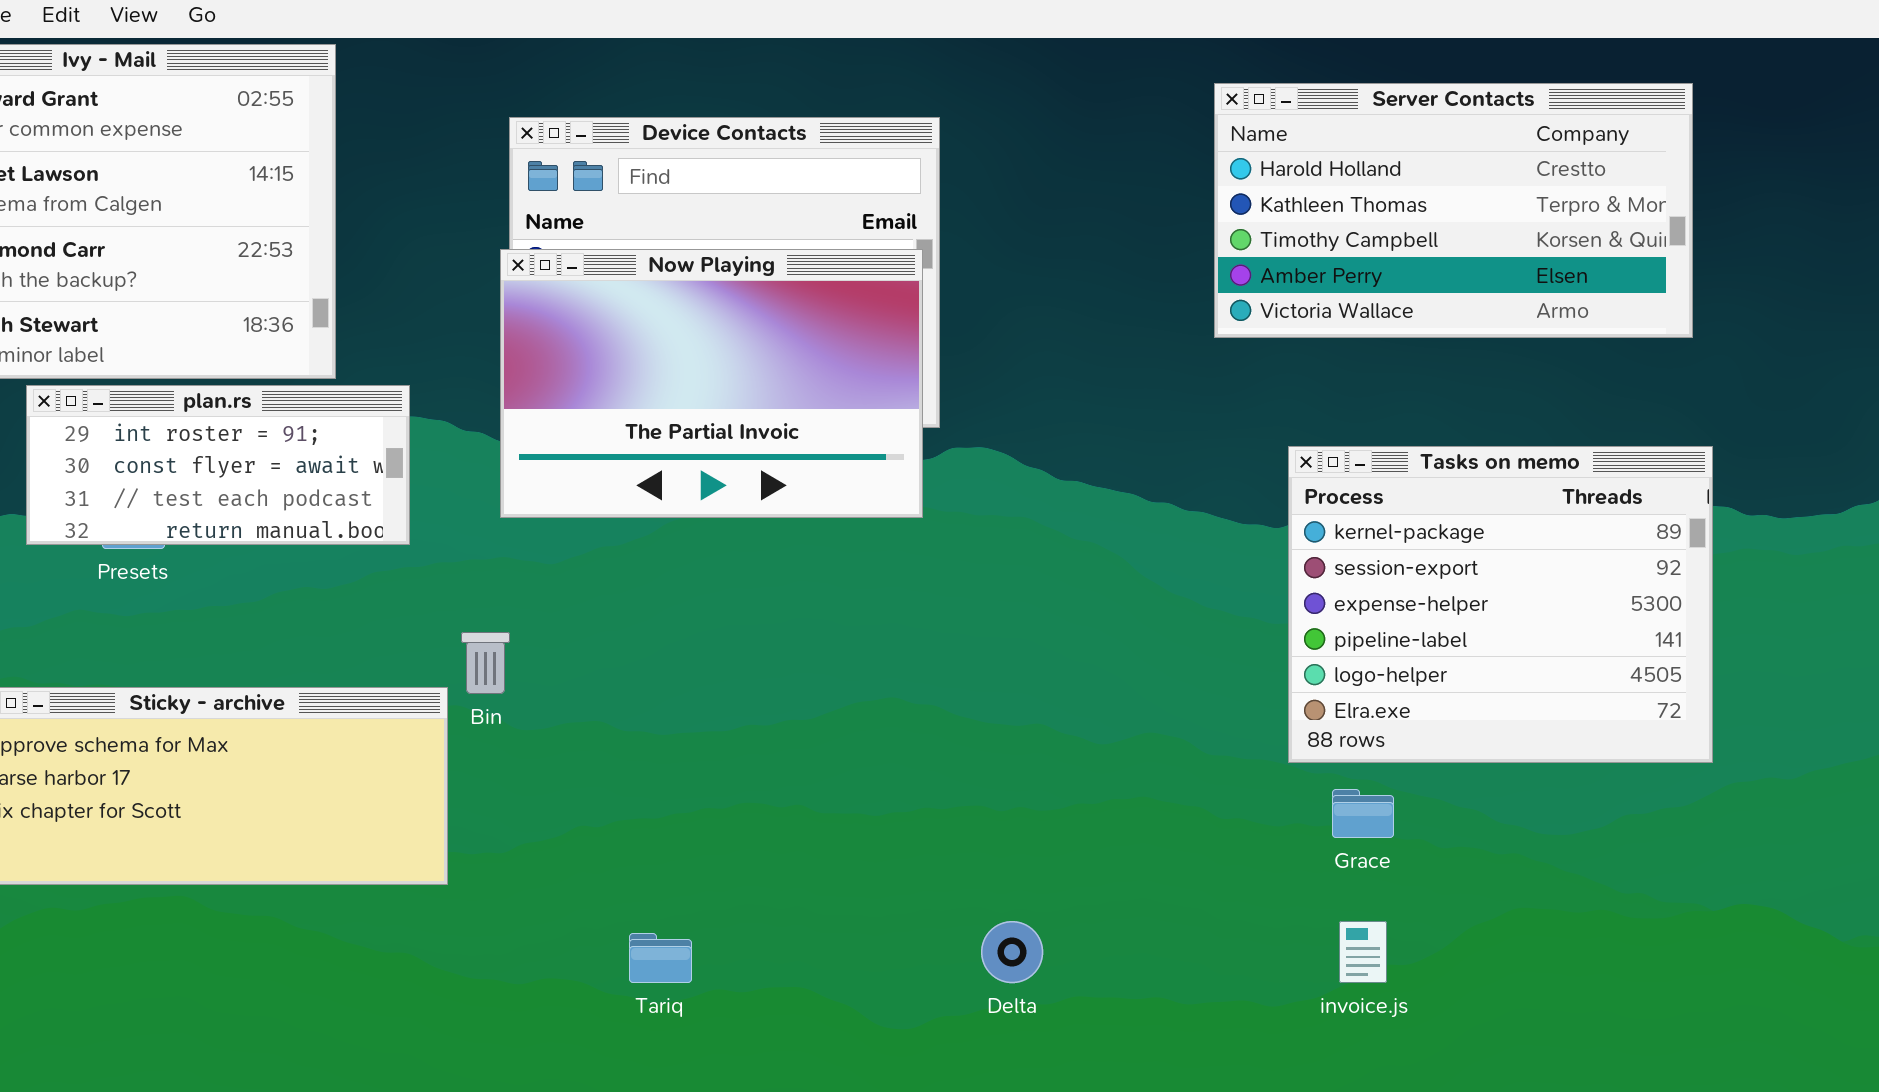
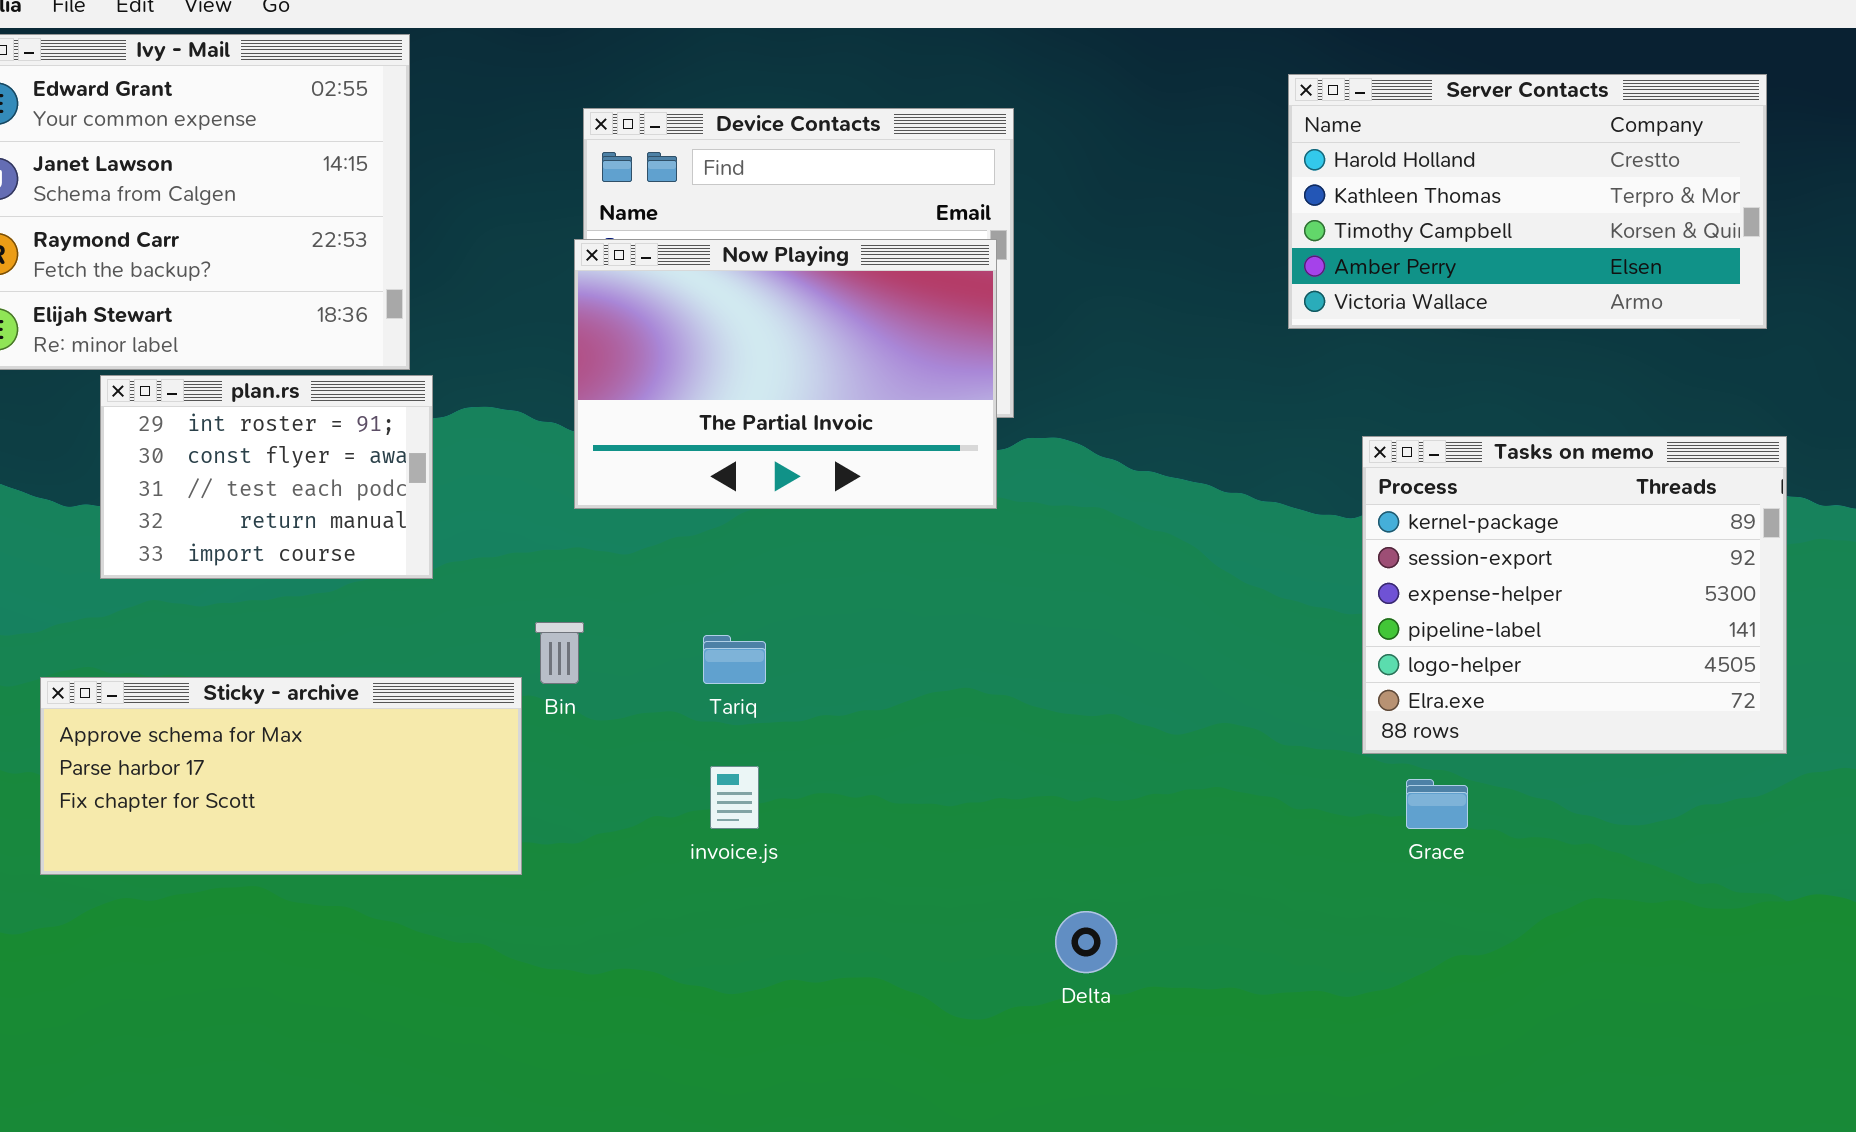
plan.rs: [26,385,410,545] -> [100,375,433,579], resized
invoice.js: [1339,921,1387,983] -> [710,766,759,829], moved
Tariq: [629,933,692,983] -> [703,635,766,684], moved

